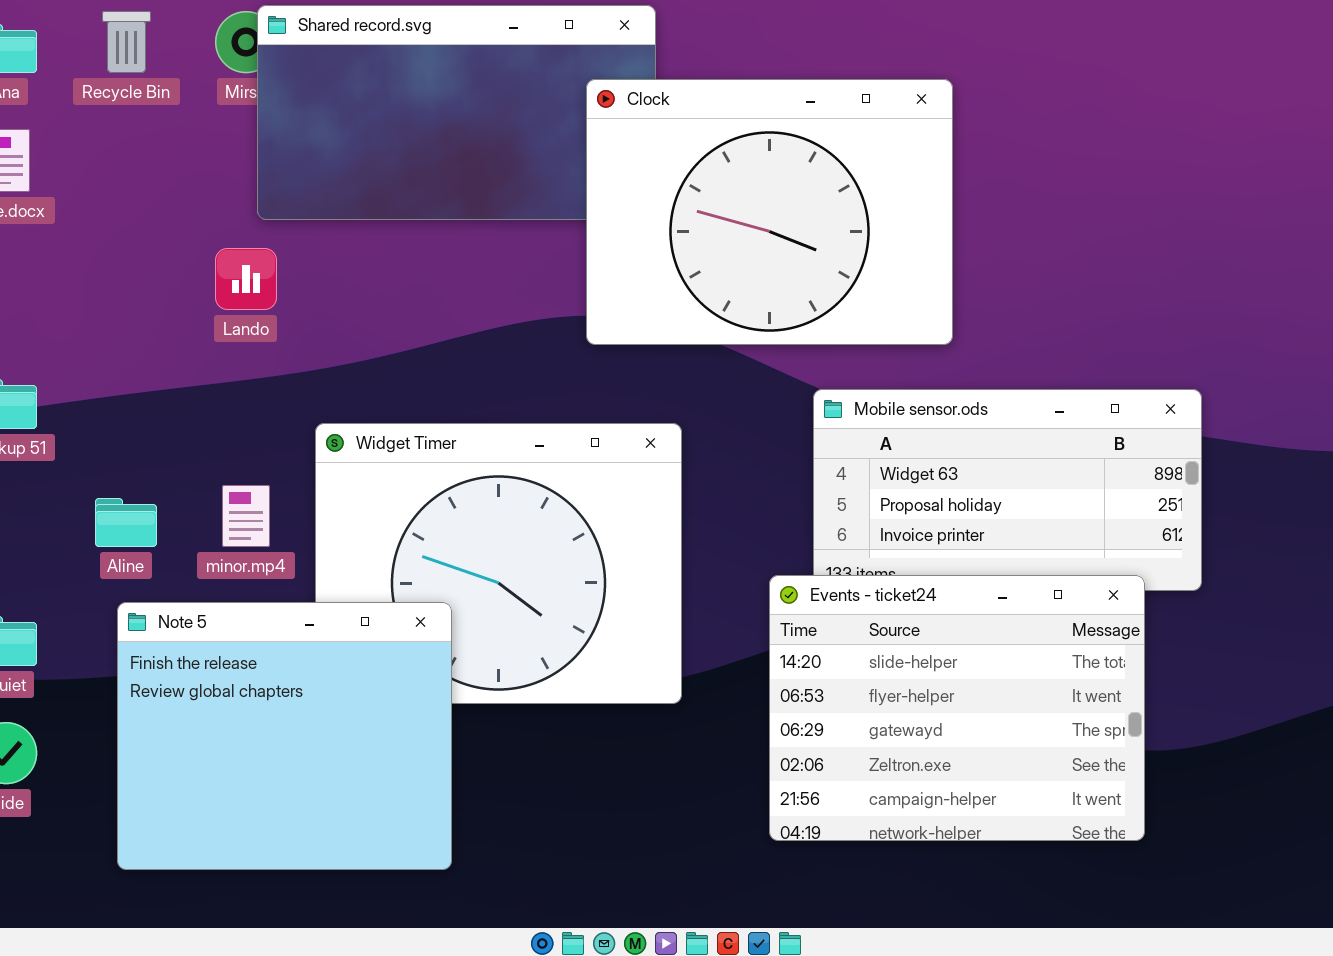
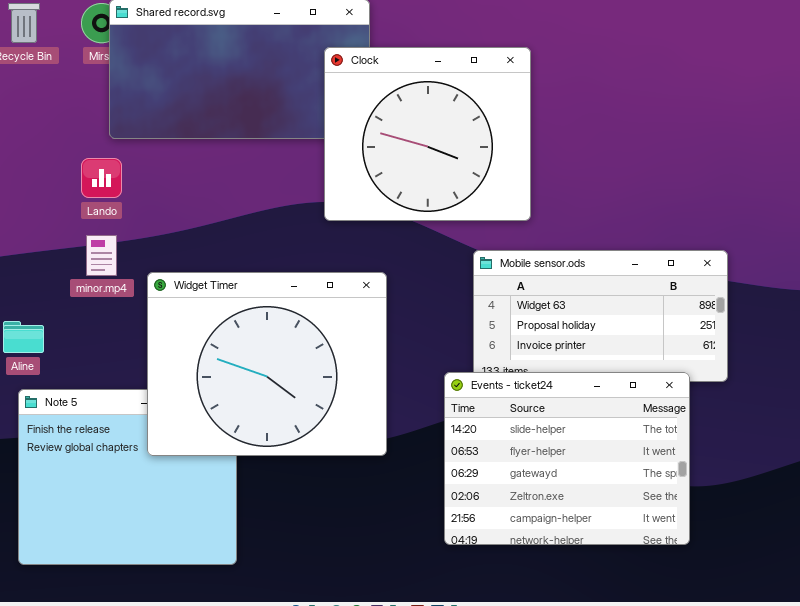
Clock: [586,79,953,345] -> [324,47,531,221], resized
Widget Timer: [315,423,682,704] -> [147,272,387,456], raised
minor.mp4: [222,485,270,547] -> [86,235,117,276], moved

